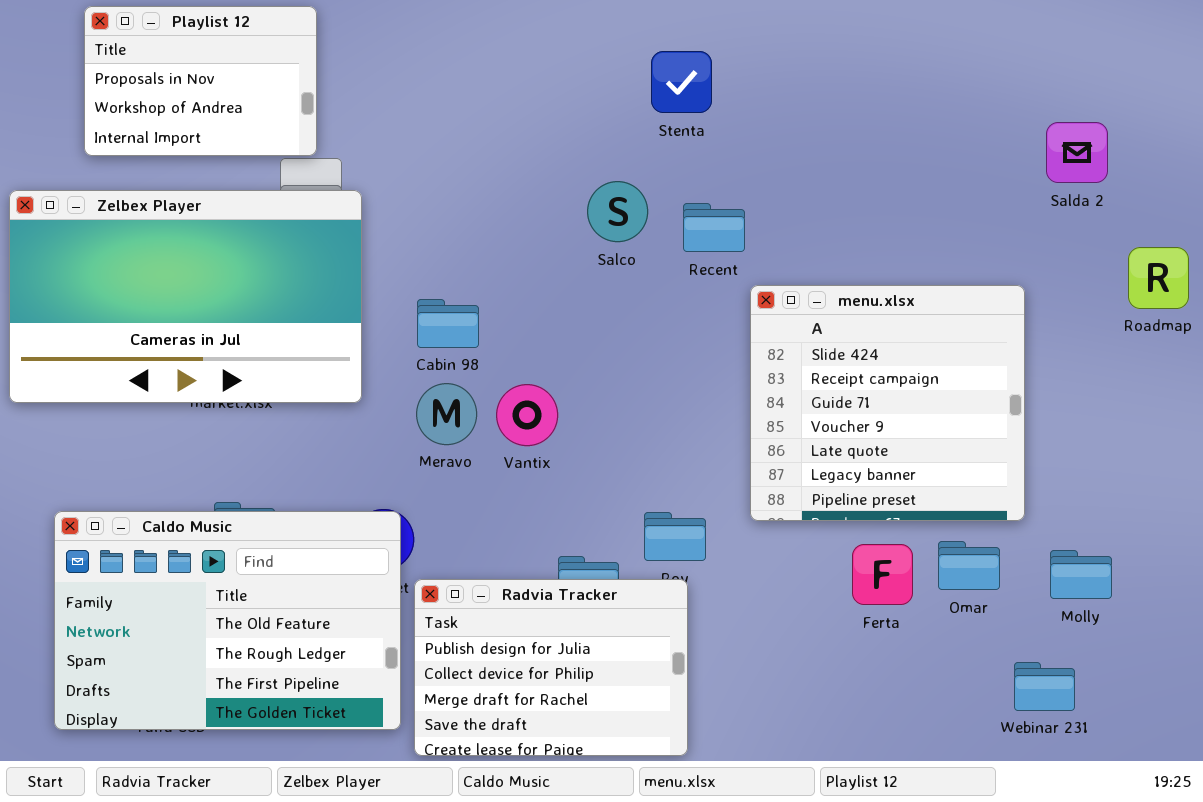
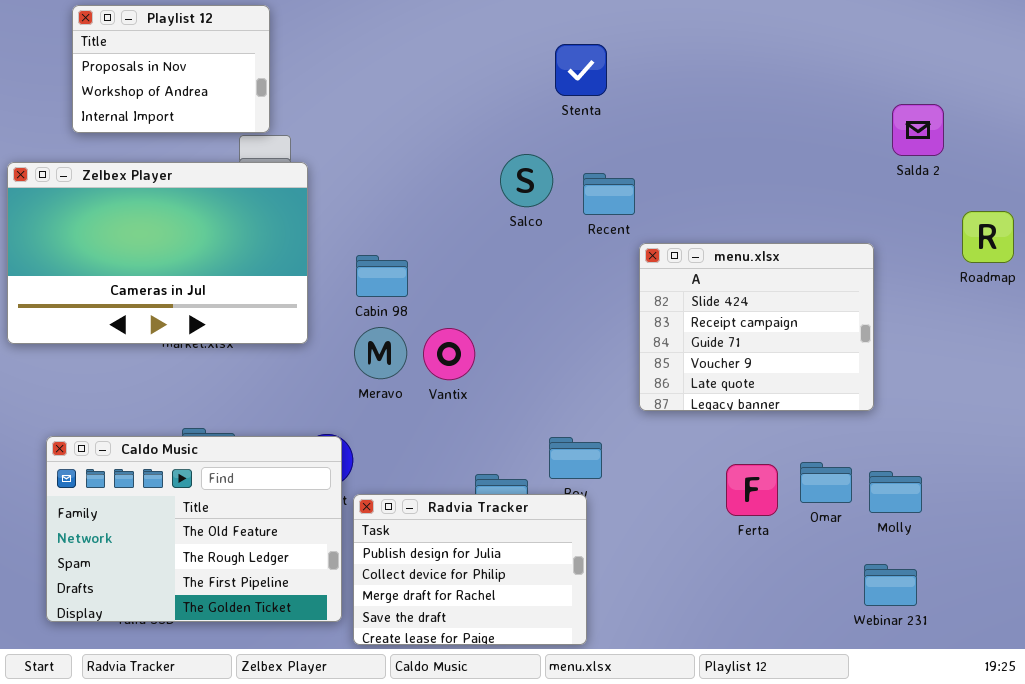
menu.xlsx: [750,285,1025,521] -> [639,243,874,411], resized
Molly: [1050,550,1112,599] -> [869,471,922,513], moved

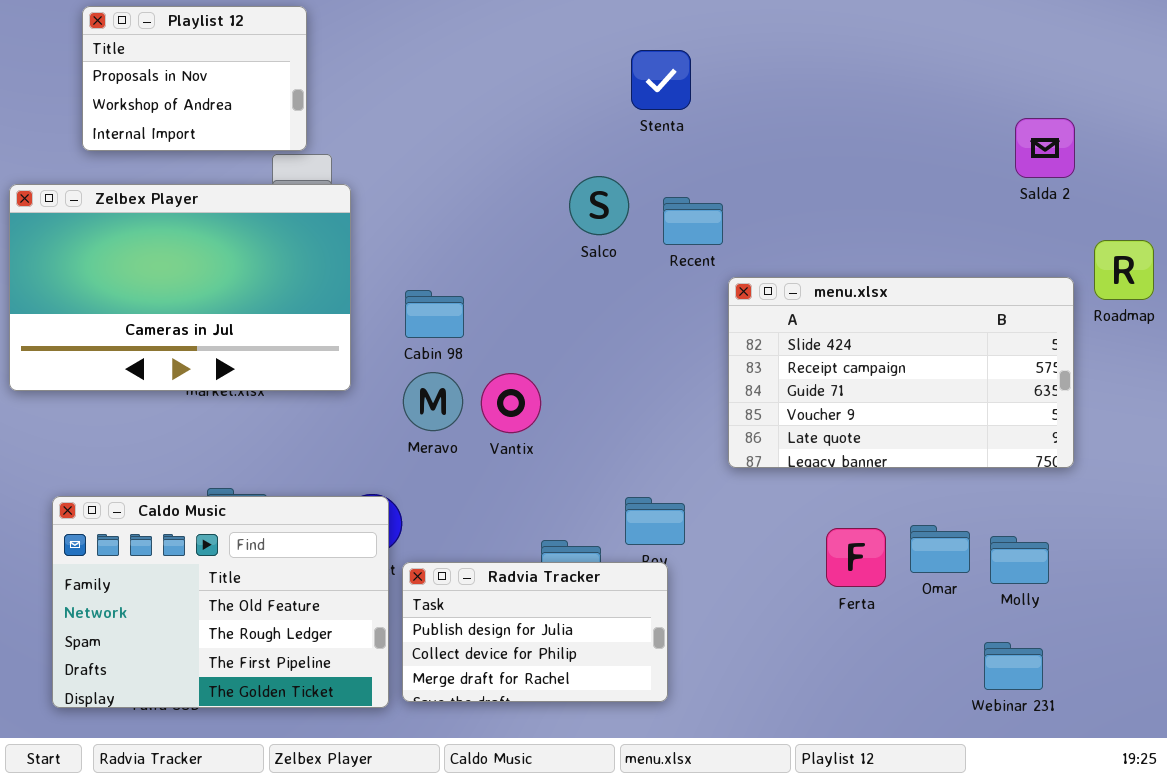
menu.xlsx: [639,243,874,411] -> [728,277,1074,468], resized
Radvia Tracker: [353,494,587,645] -> [402,562,668,702], resized

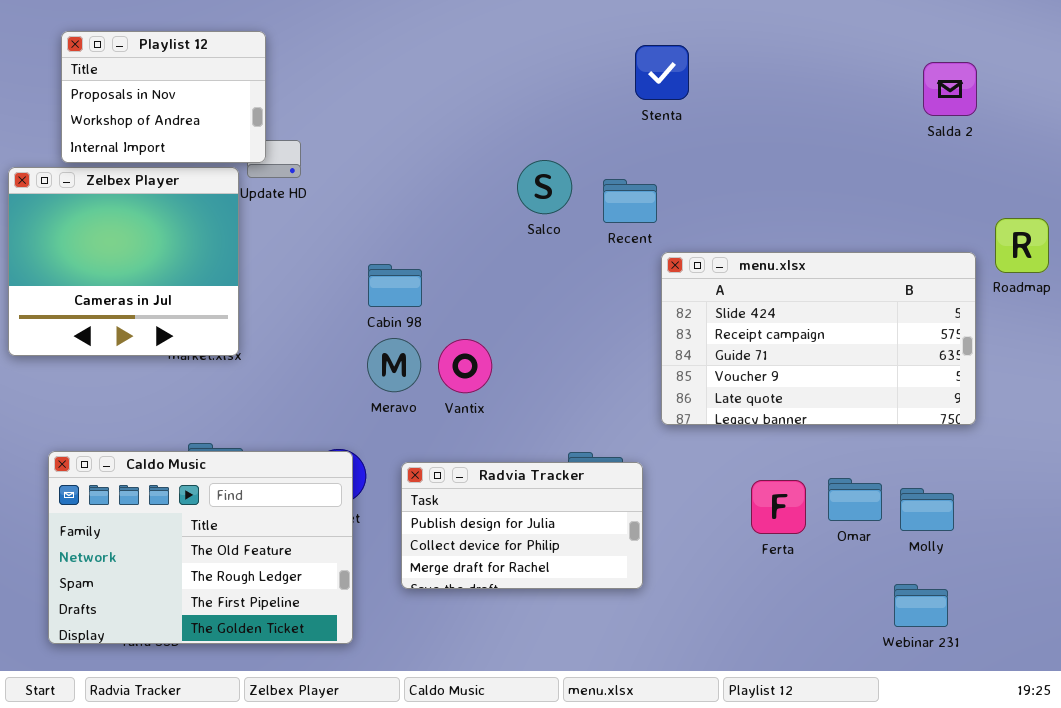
Playlist 12: [82,6,307,151] -> [61,31,266,163], moved
Stenta: [631,50,691,110] -> [635,45,689,100], moved
Salda 2: [1015,118,1075,178] -> [923,62,977,116], moved
Zelbex Player: [9,184,351,391] -> [8,167,239,356], resized
Radvia Tracker: [402,562,668,702] -> [401,462,643,589], moved

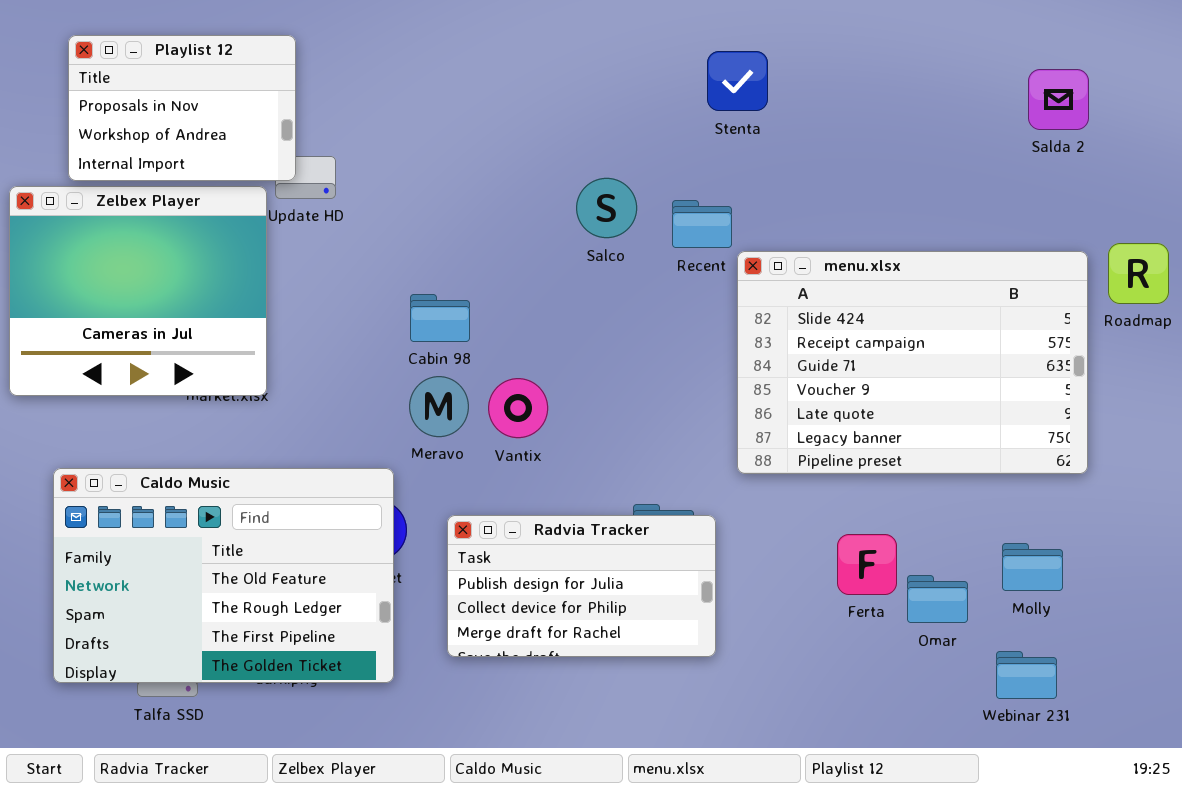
menu.xlsx: [661,252,976,425] -> [737,251,1088,474], resized
Caldo Music: [48,451,353,644] -> [53,468,394,683], moved
Omar: [828,478,882,521] -> [907,575,968,623], moved

